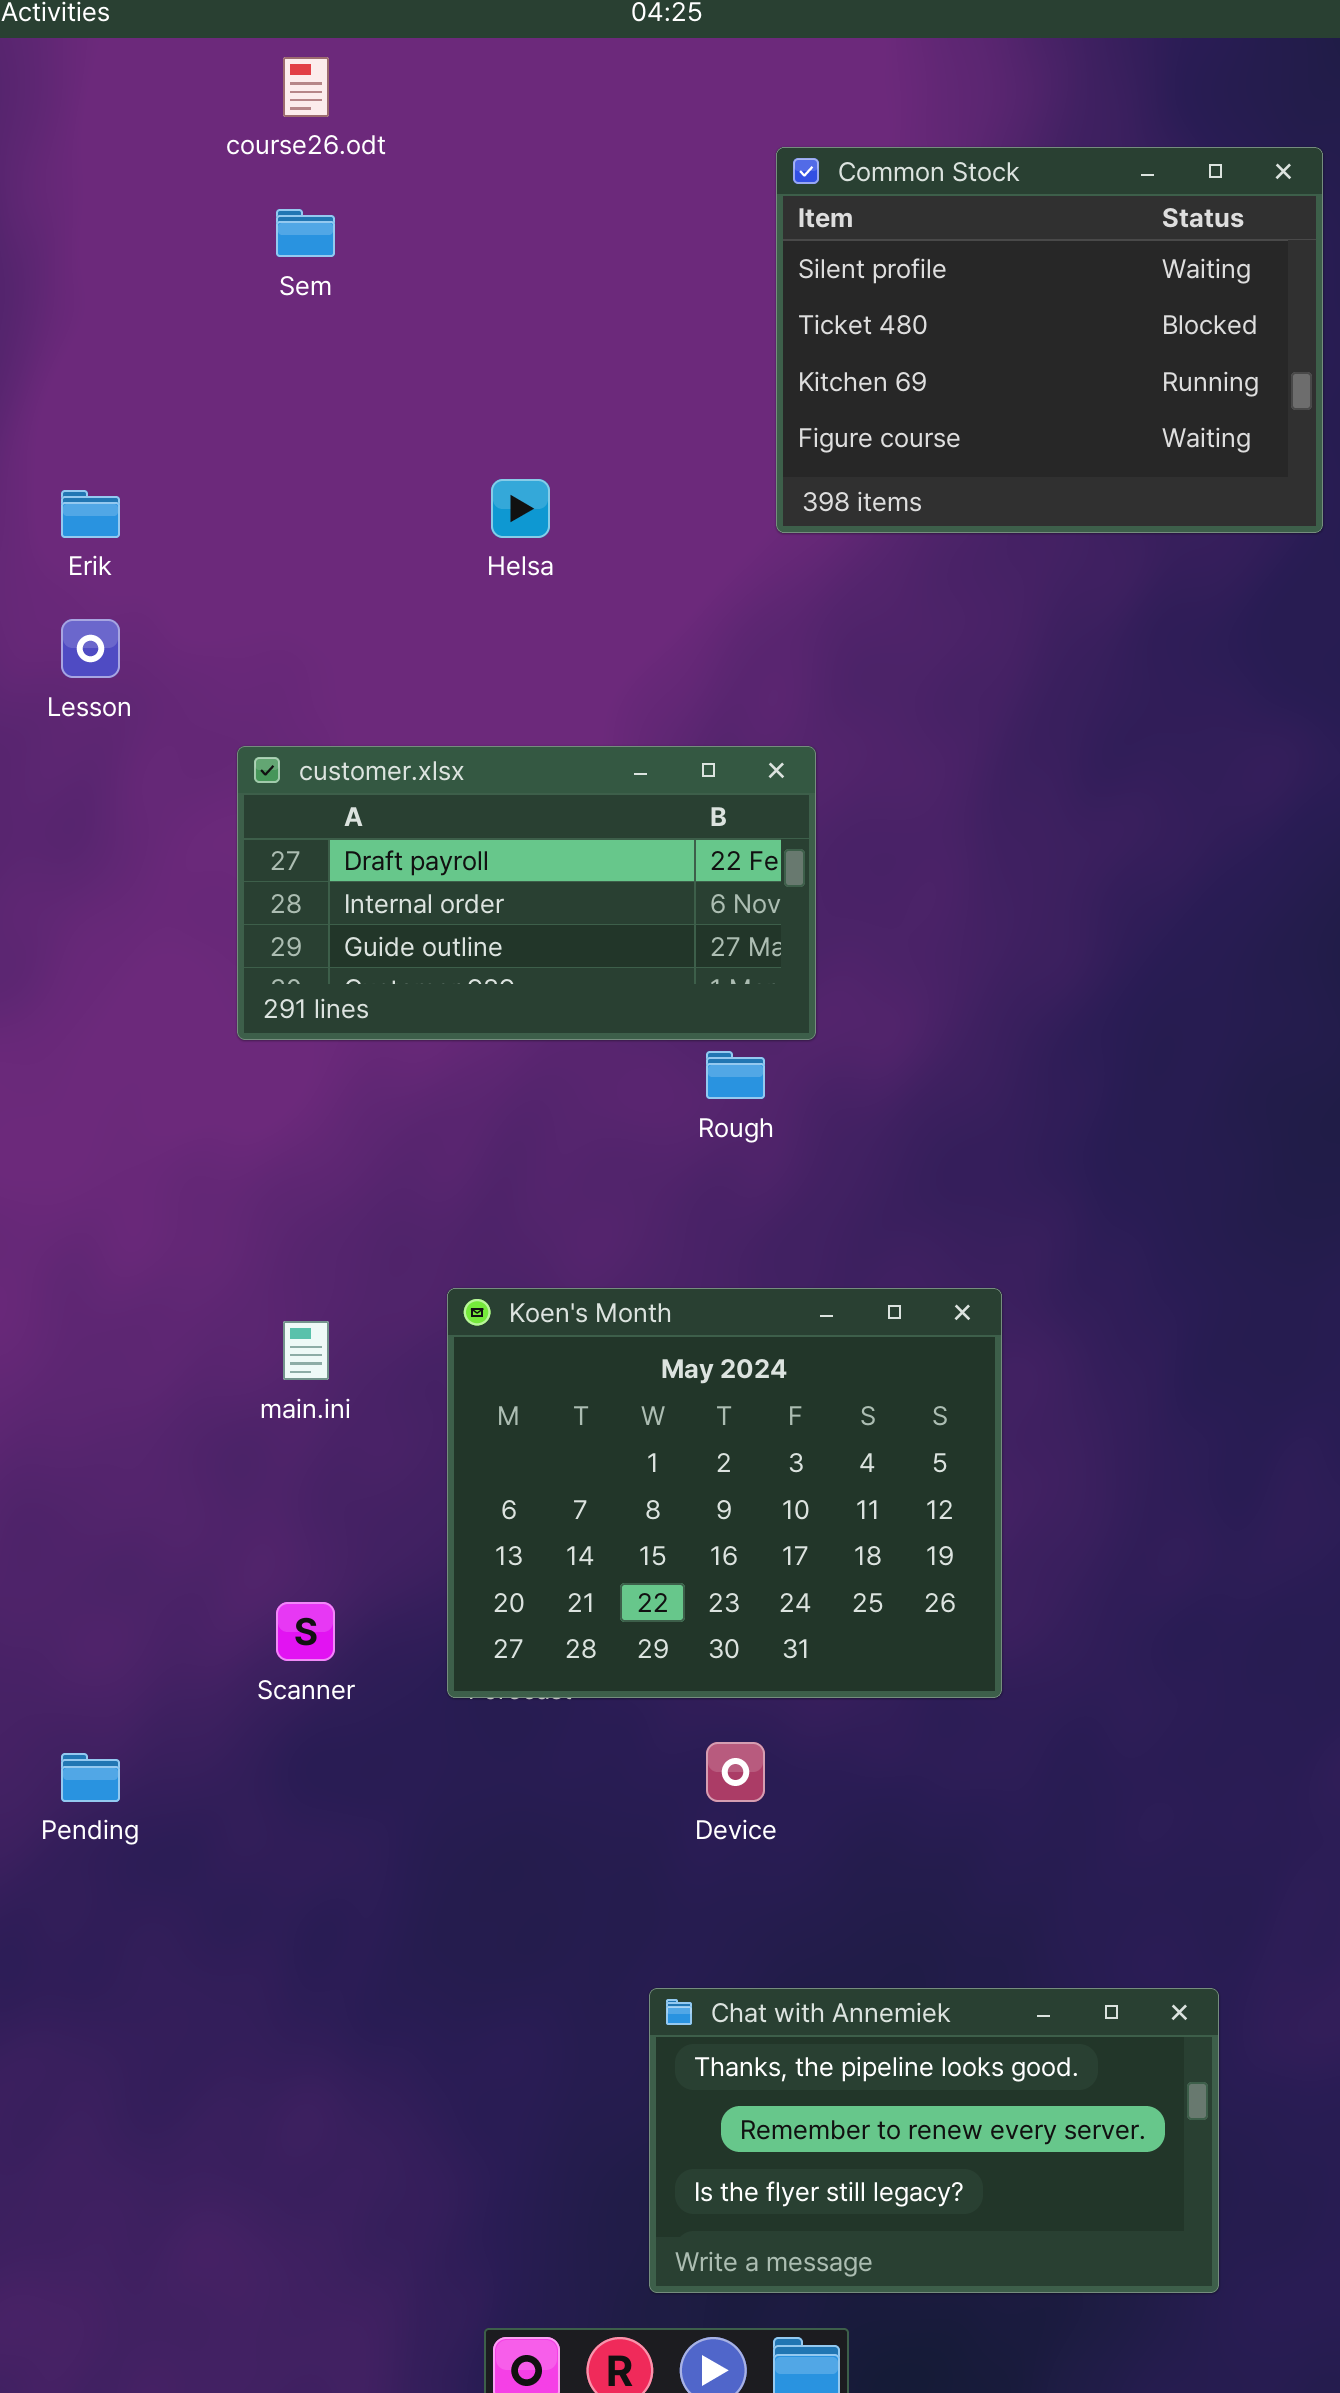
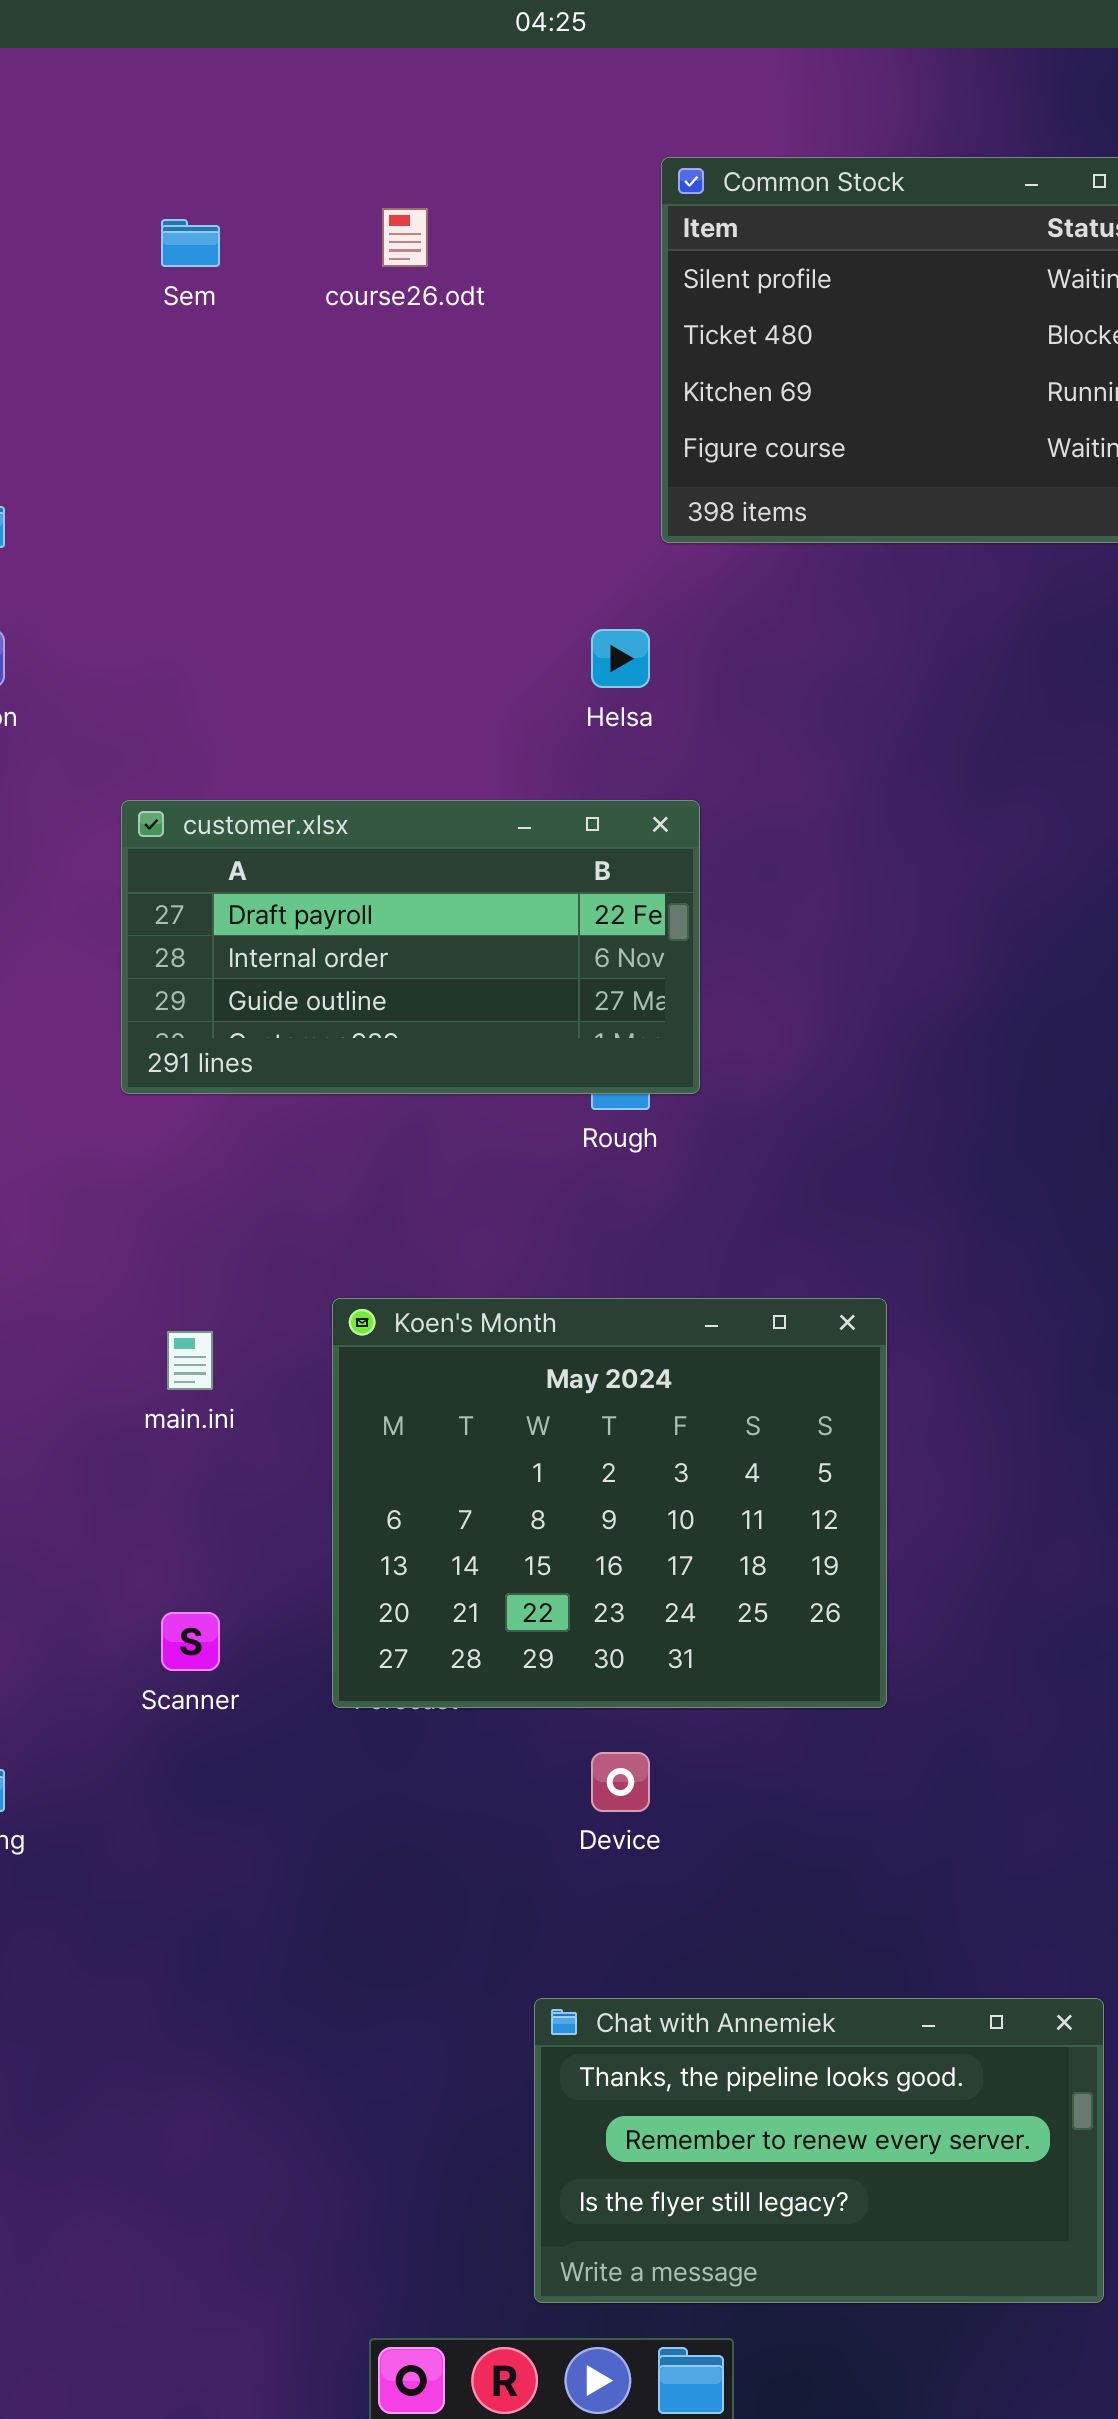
course26.odt: [283,57,329,117] -> [382,208,428,267], moved
Helsa: [491,479,550,538] -> [591,629,650,688], moved
customer.xlsx: [237,746,816,1040] -> [121,800,700,1094], moved

